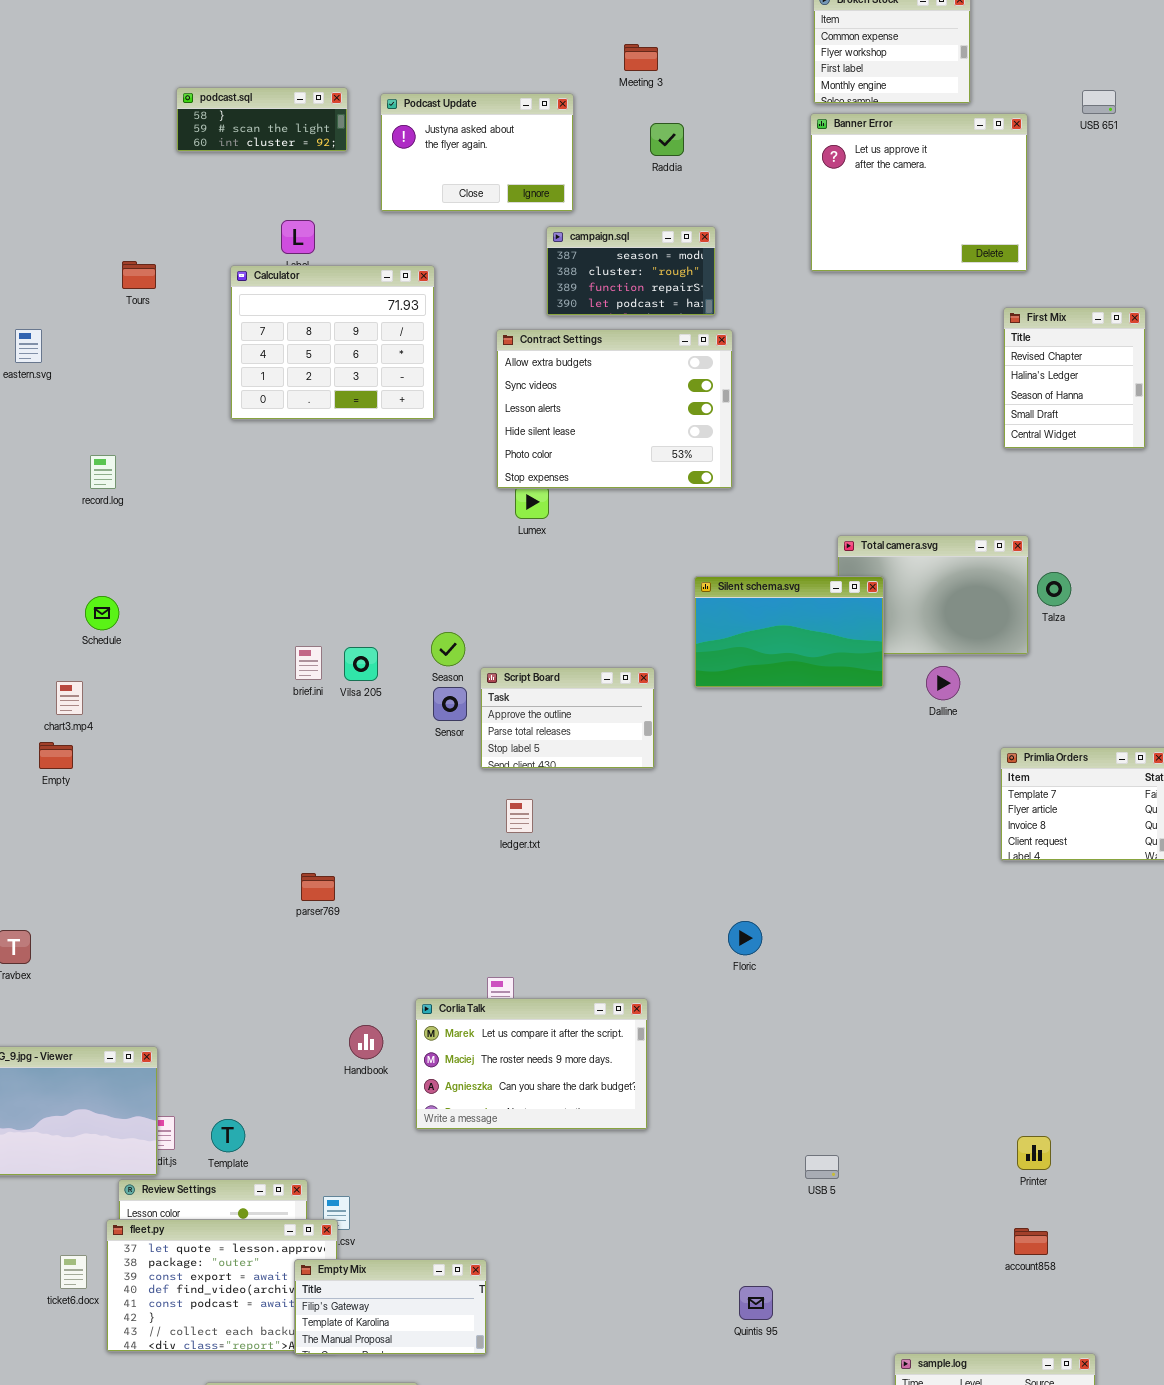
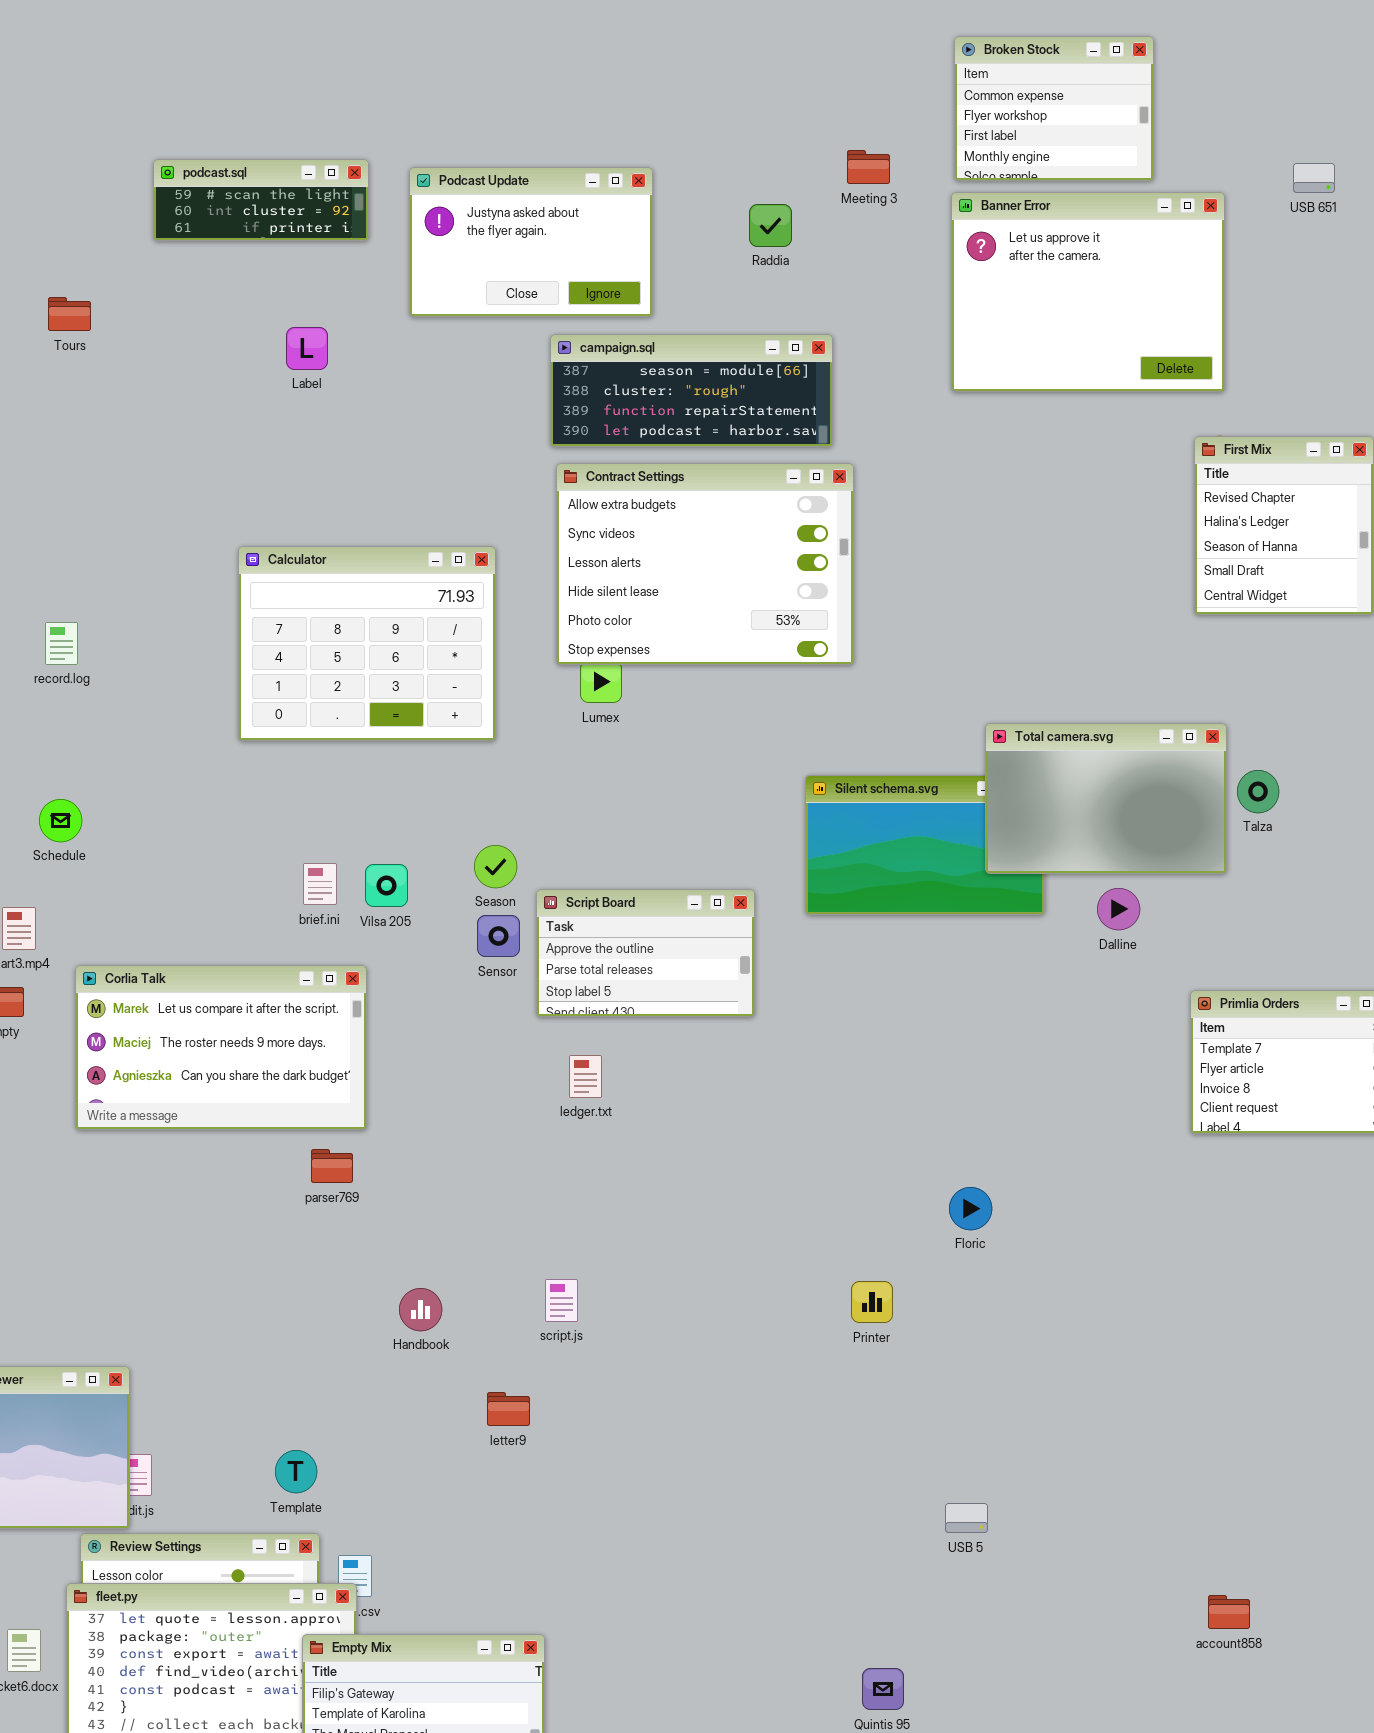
Meeting 3: [624,44,658,71] -> [847,150,890,184], moved
podcast.sql: [176,87,348,152] -> [153,159,369,241], scrolled down 1 row
campaign.sql: [546,226,716,316] -> [550,334,833,447], resized
Tours: [122,261,156,289] -> [48,297,91,331], moved
Calculator: [230,265,435,420] -> [238,546,496,741], moved
Total camera.svg: [837,535,1029,655] -> [985,723,1227,874], raised
Floric: [728,921,762,955] -> [949,1187,992,1230], moved
Corlia Talk: [415,998,648,1130] -> [75,965,367,1130], moved
Handbook: [349,1025,383,1059] -> [399,1288,442,1331], moved
Template: [211,1119,245,1152] -> [275,1450,317,1493], moved
Printer: [1017,1136,1051,1170] -> [851,1281,893,1323], moved

